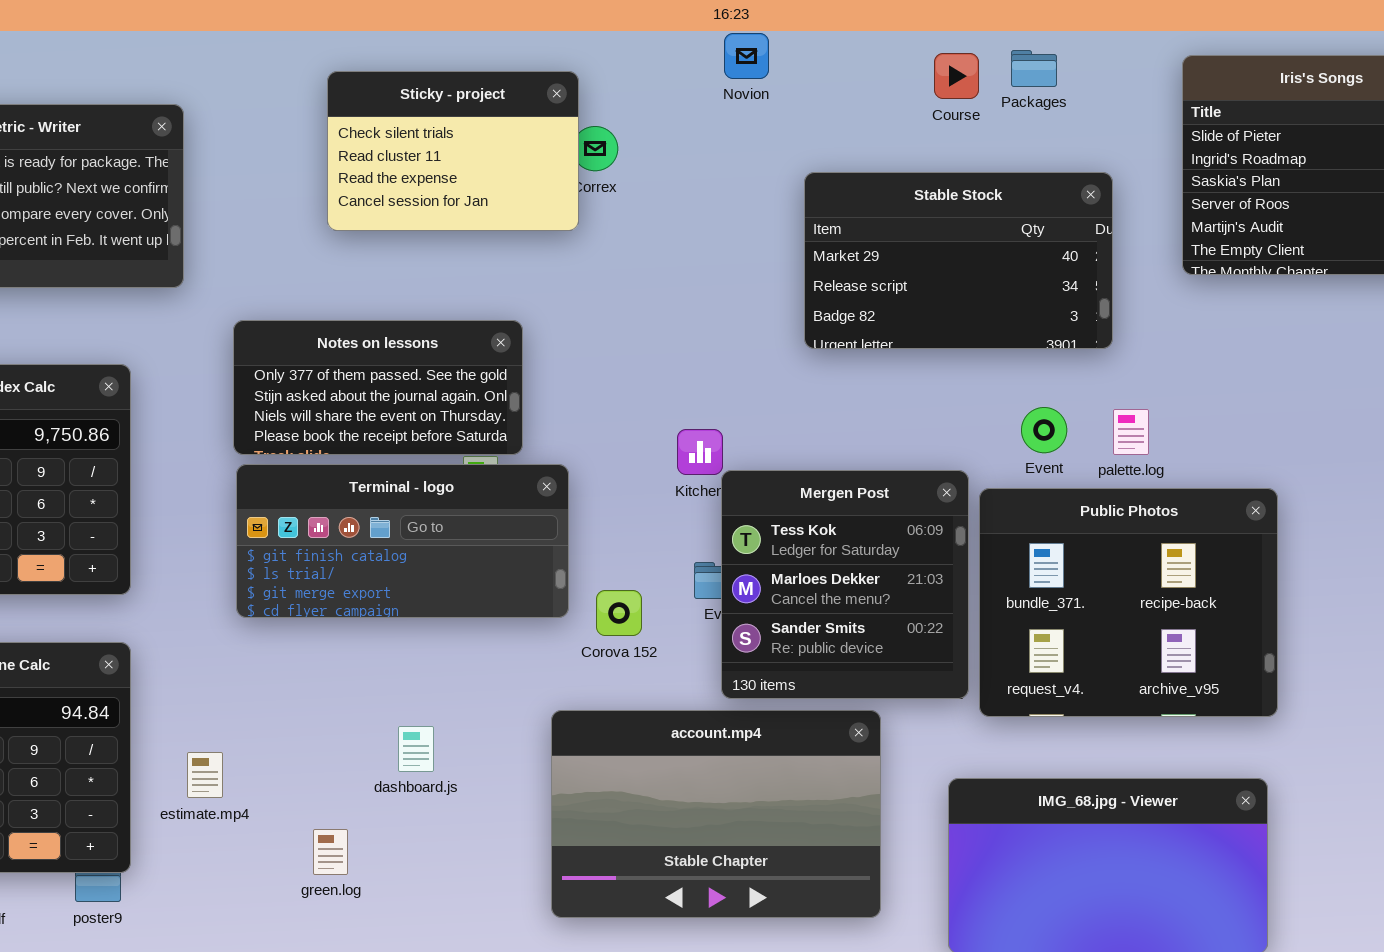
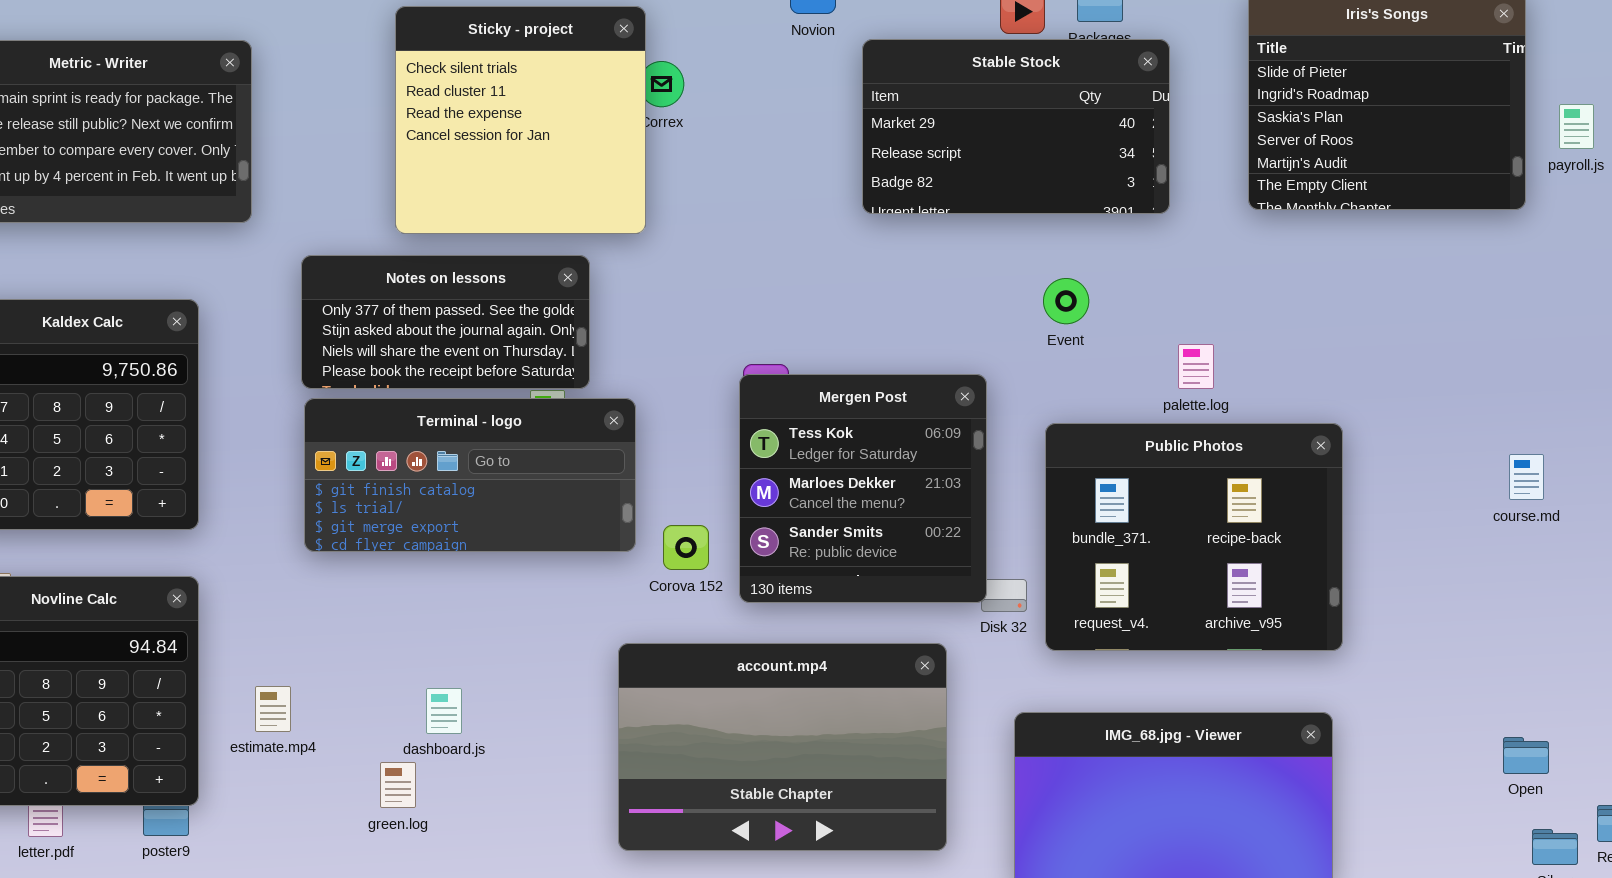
Sticky - project: [327,71,579,231] -> [395,6,646,234], resized
Stable Stock: [804,172,1113,349] -> [862,39,1170,214], moved
Event: [1021,407,1067,453] -> [1043,278,1089,324], moved
Mergen Post: [721,470,969,699] -> [739,374,987,603], moved
dashboard.js: [398,726,434,772] -> [426,688,462,734], moved

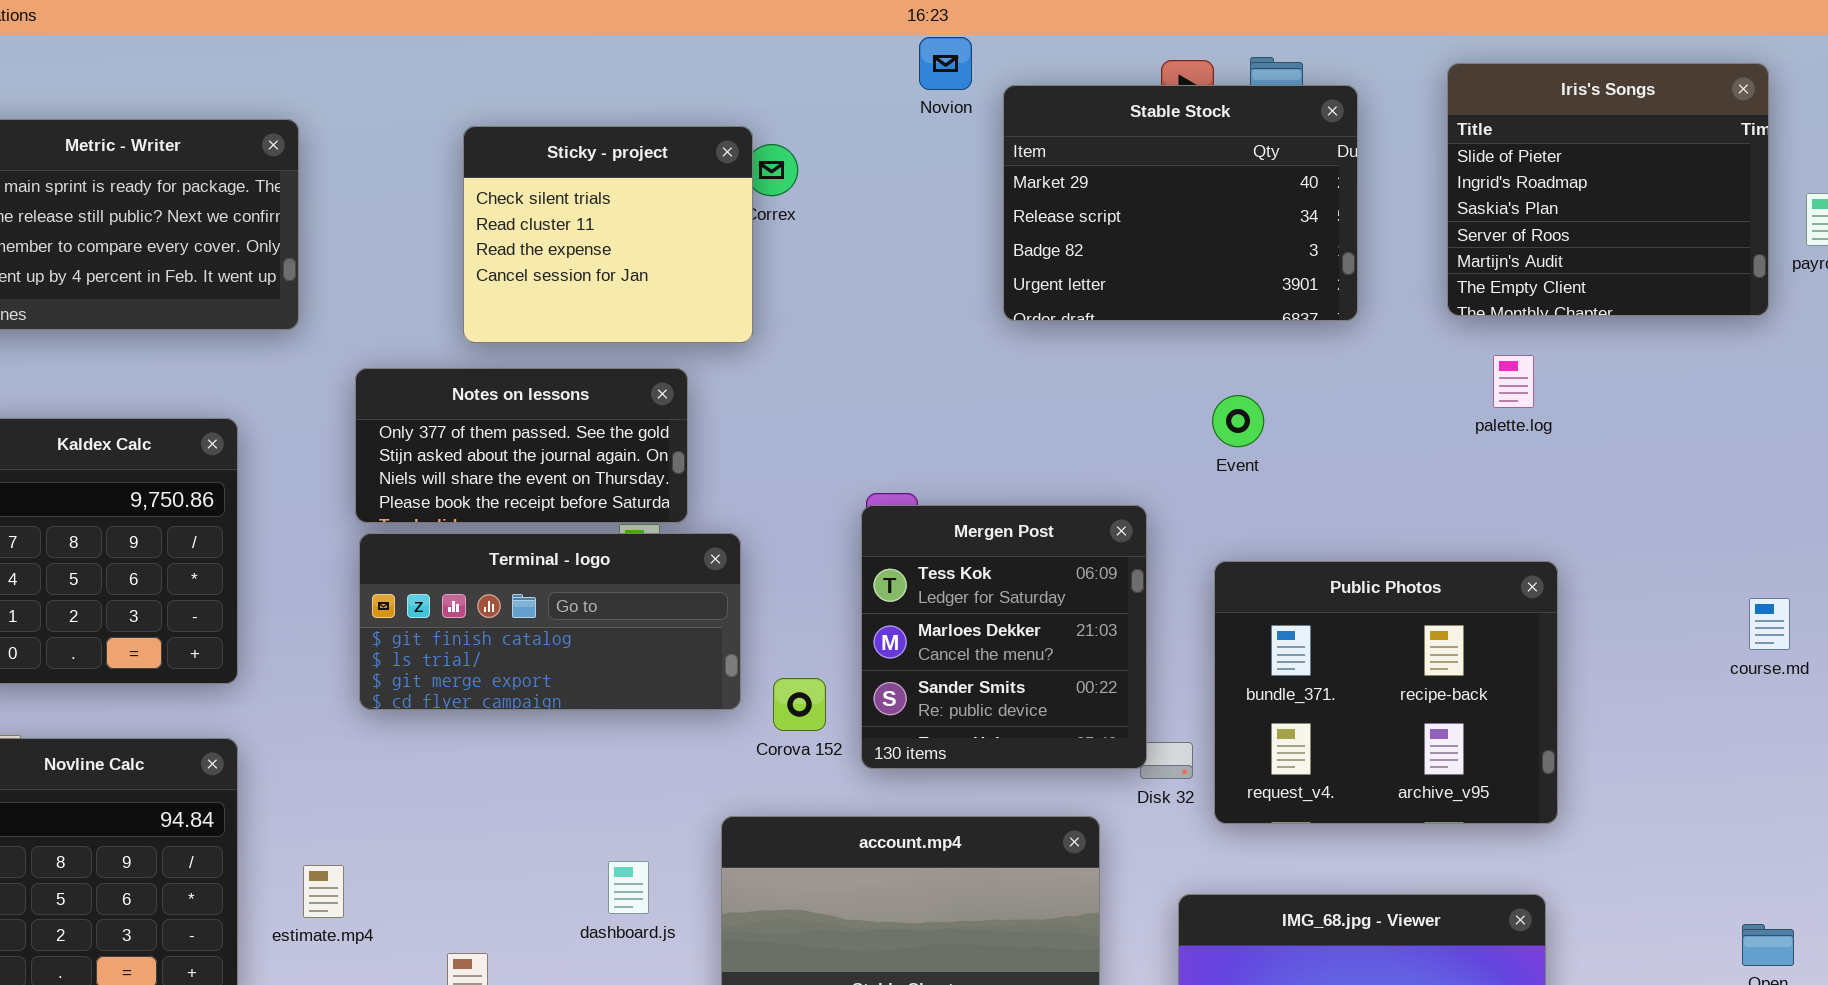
Sticky - project: [395,6,646,234] -> [463,126,753,343], resized
Stable Stock: [862,39,1170,214] -> [1003,85,1358,321], resized
palette.log: [1178,344,1214,389] -> [1493,355,1534,408], moved
dashboard.js: [426,688,462,734] -> [608,861,649,914], moved

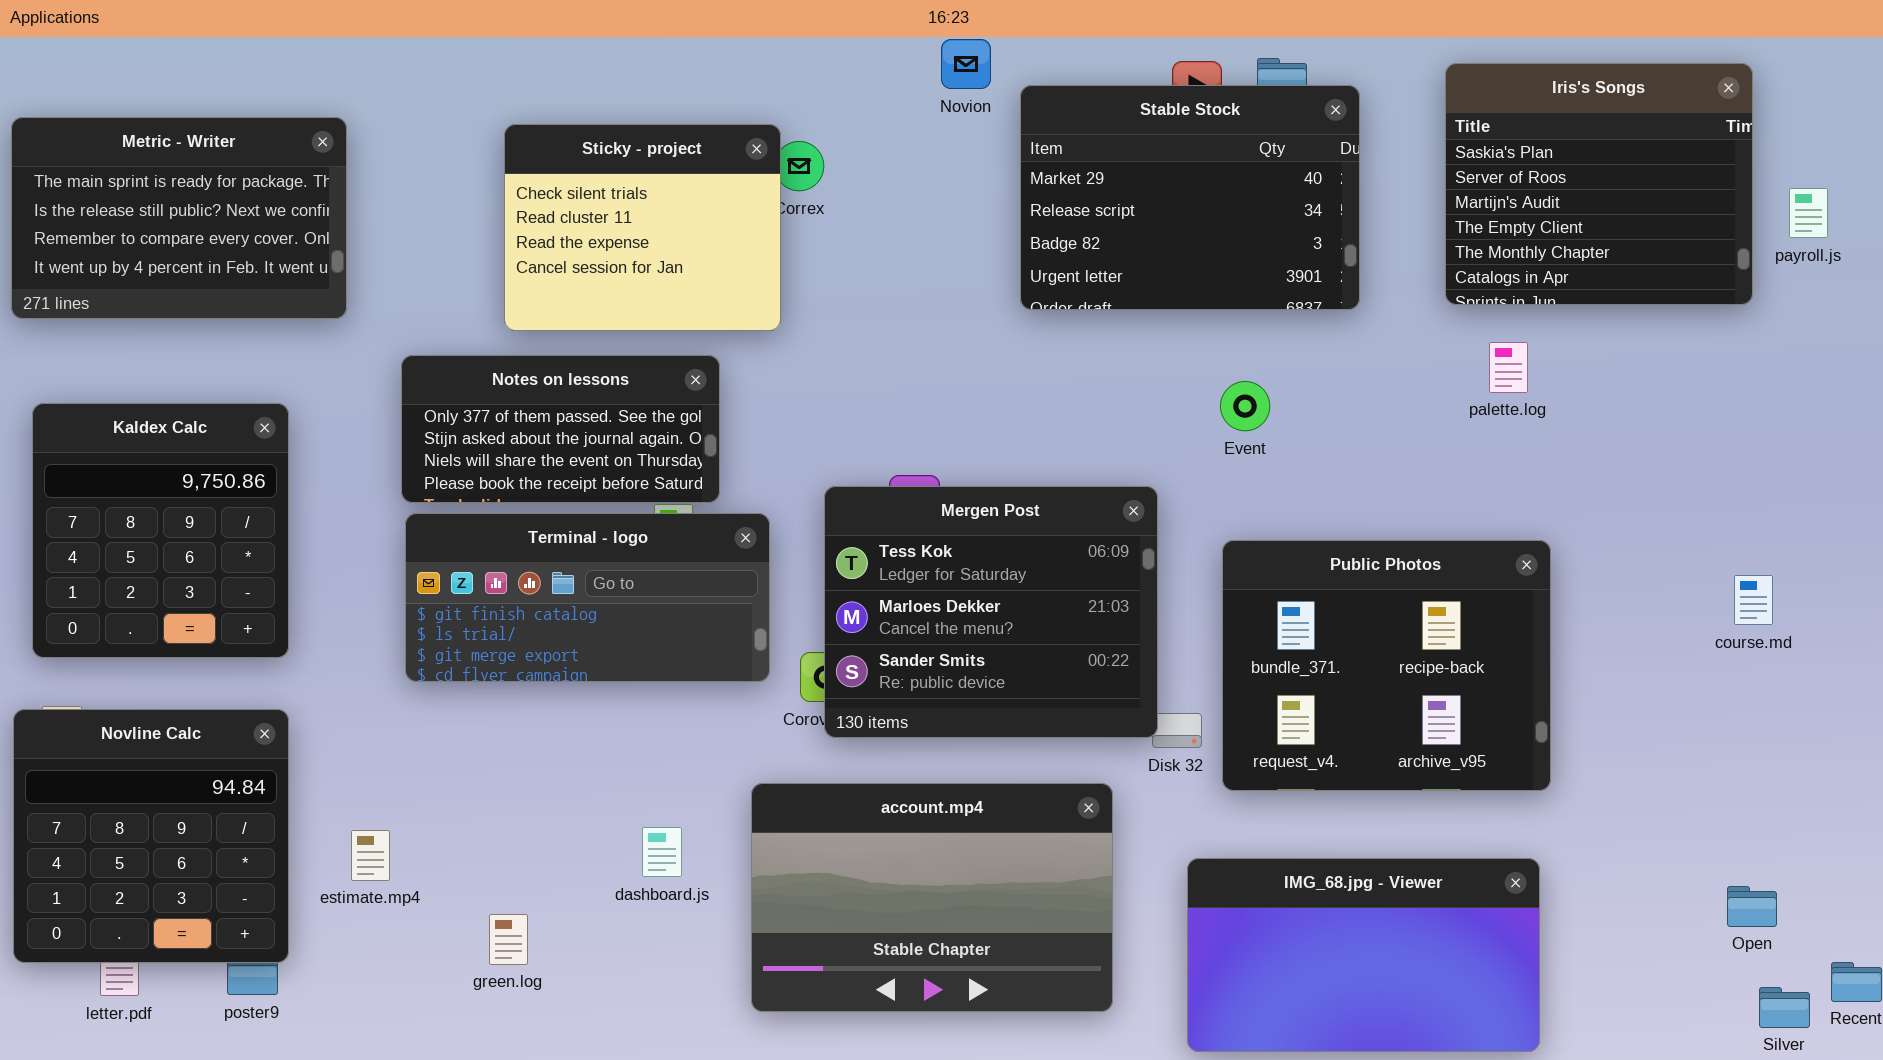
Iris's Songs: [1447,63,1769,316] -> [1445,63,1753,305], scrolled down 2 rows
Mergen Post: [861,505,1147,769] -> [824,486,1158,738], resized

